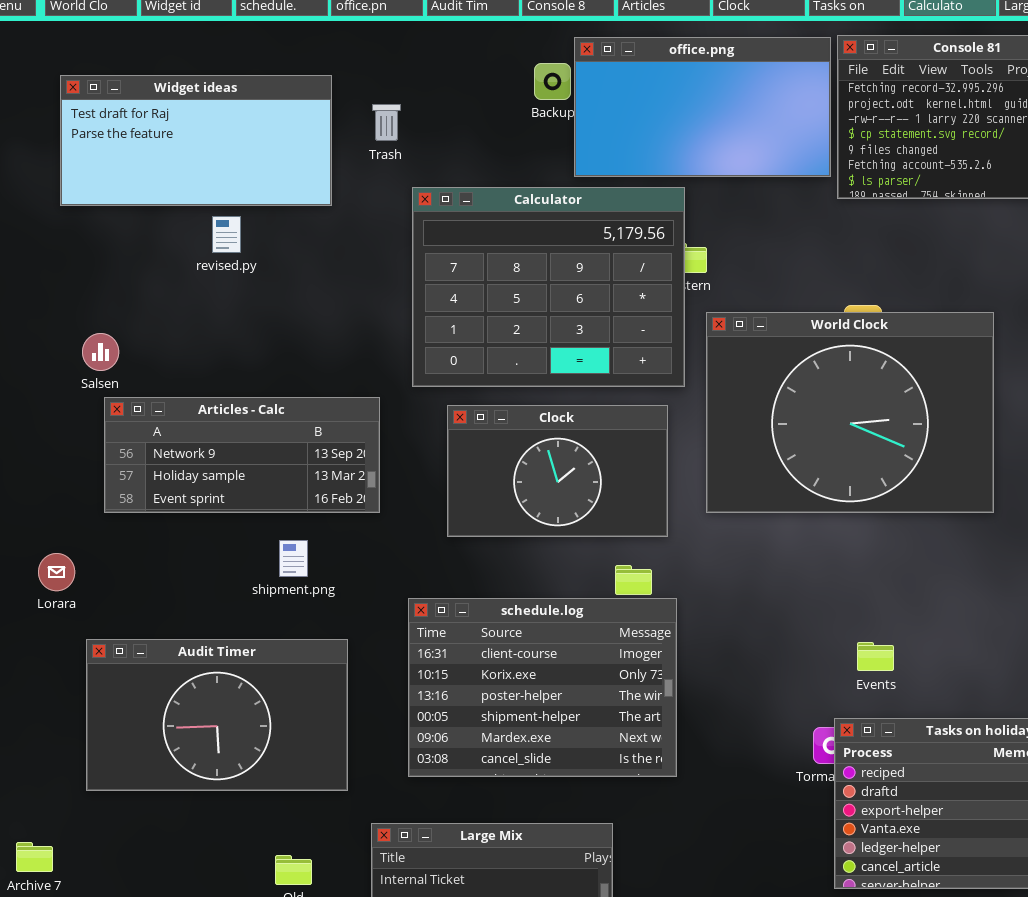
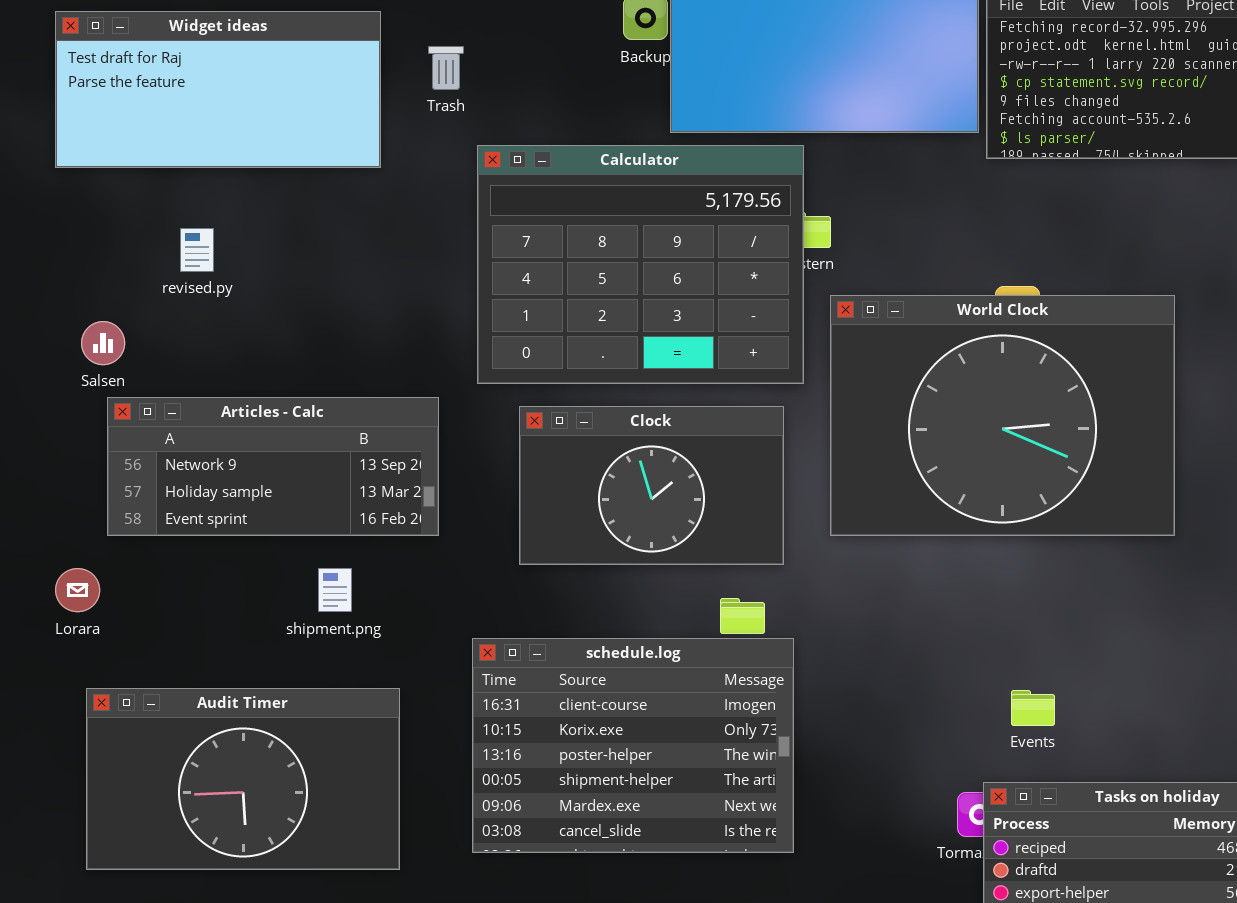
revised.py: [212,216,241,253] -> [180,228,214,272], moved
Lorara: [38,553,75,591] -> [55,568,100,612], moved

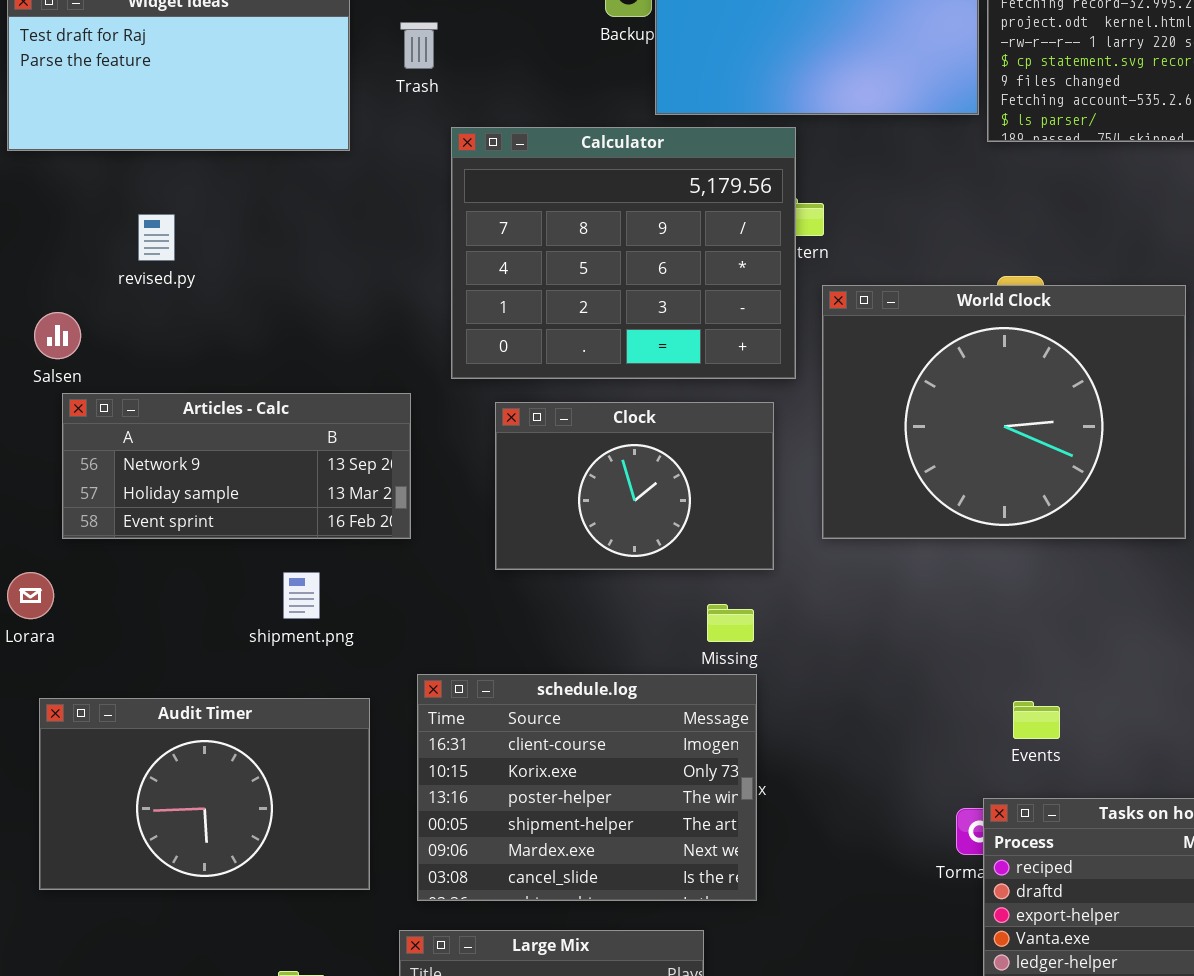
schedule.log: [472,638,794,853] -> [417,674,757,901], moved

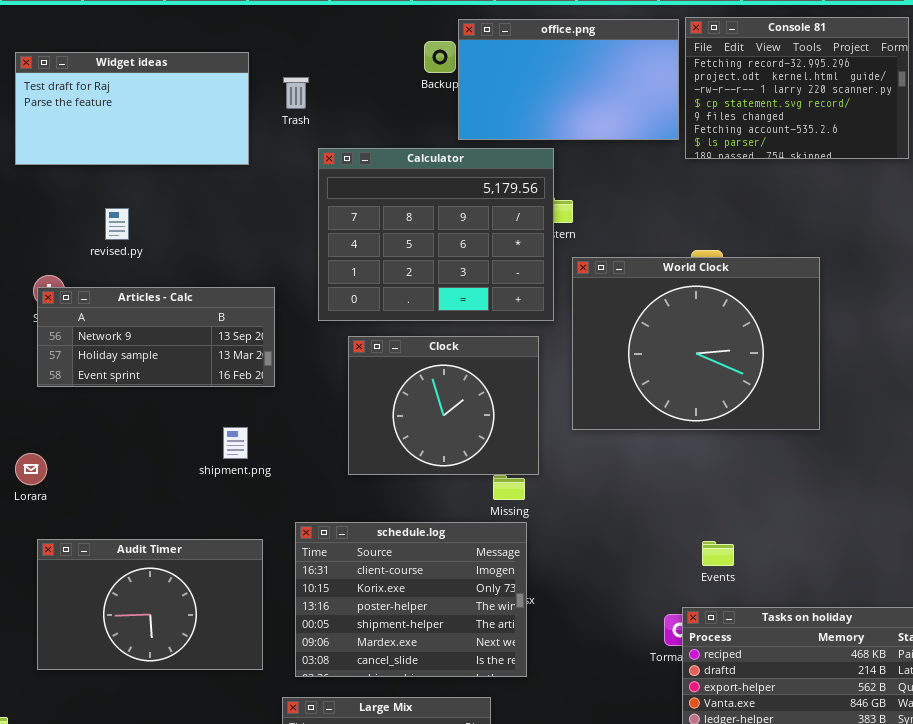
Articles - Calc: [62,393,411,539] -> [37,287,275,387], moved
Clock: [495,402,774,570] -> [348,336,539,475], resized
shipment.png: [283,572,320,619] -> [223,427,248,459], moved

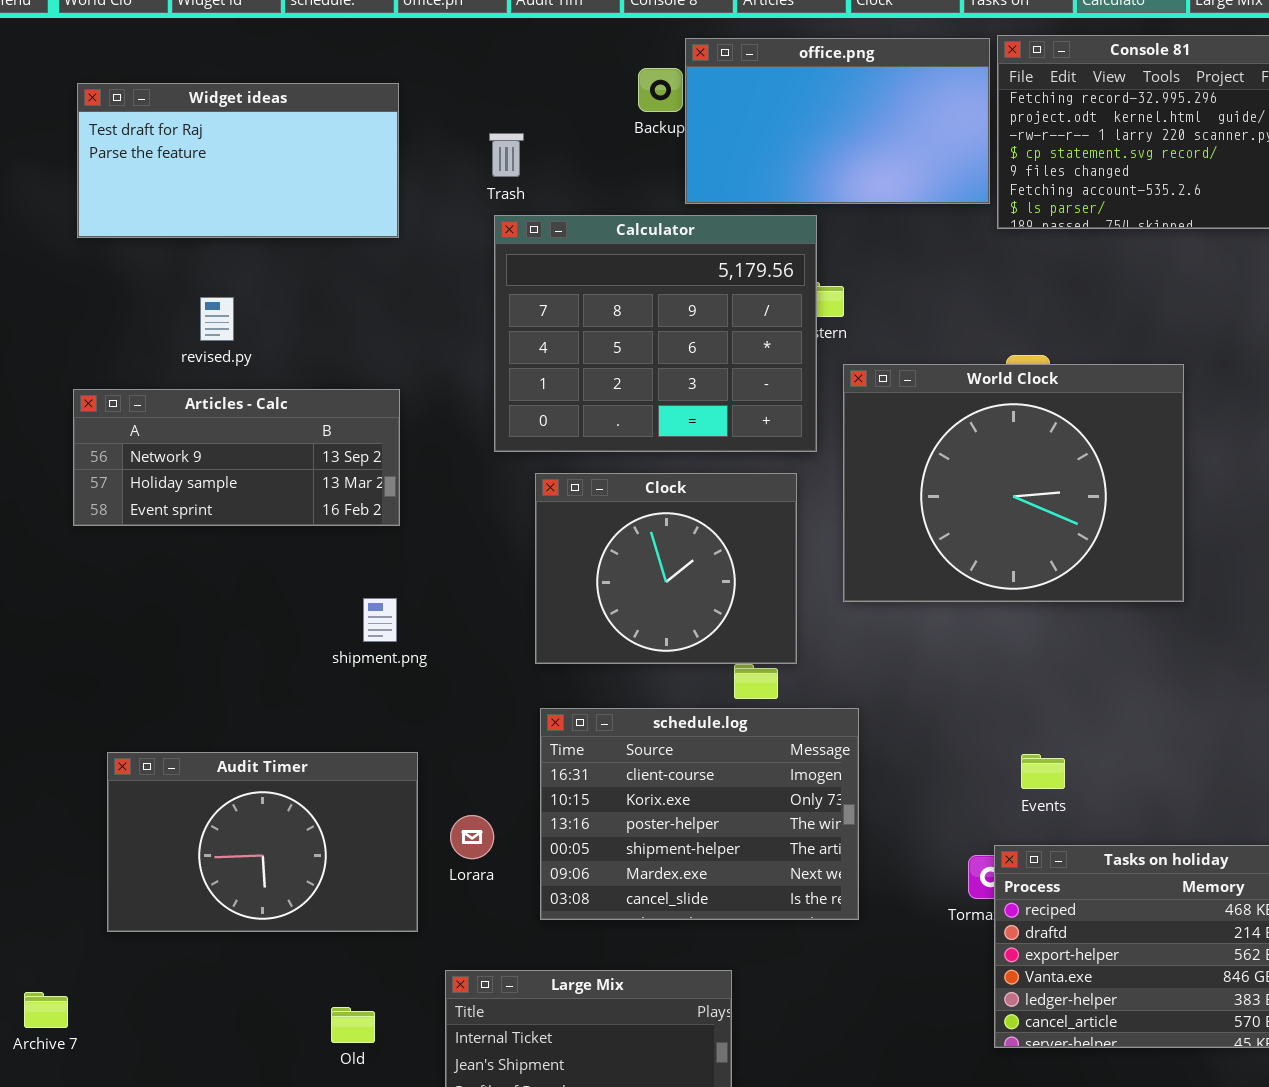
Trash: [283,77,309,109] -> [489,133,524,177], moved
Articles - Calc: [37,287,275,387] -> [73,389,400,526], moved
Lorara: [15,453,47,485] -> [450,815,494,859], moved
schedule.log: [295,522,527,677] -> [540,708,859,920], moved

